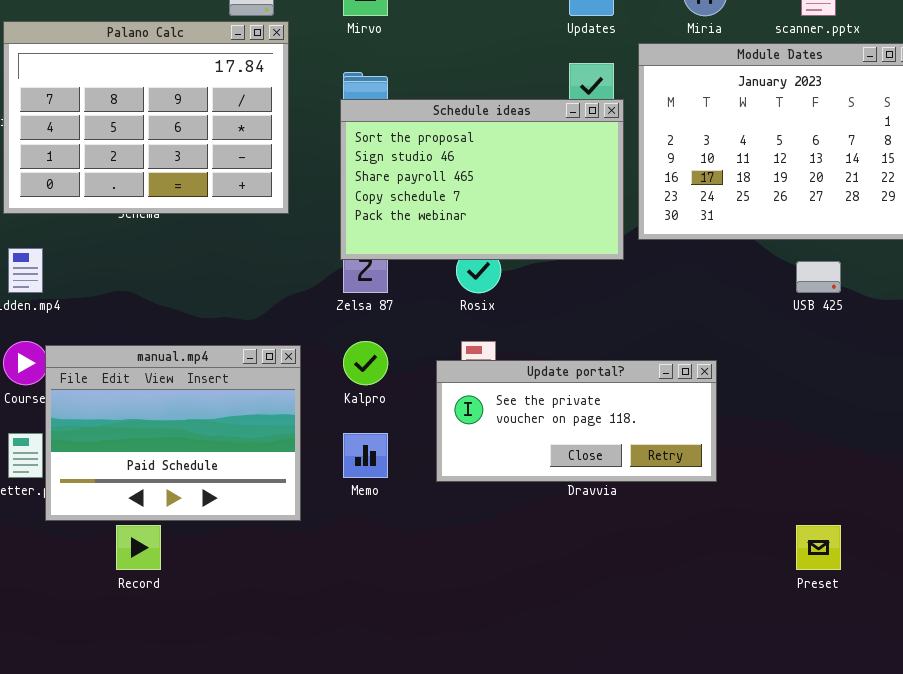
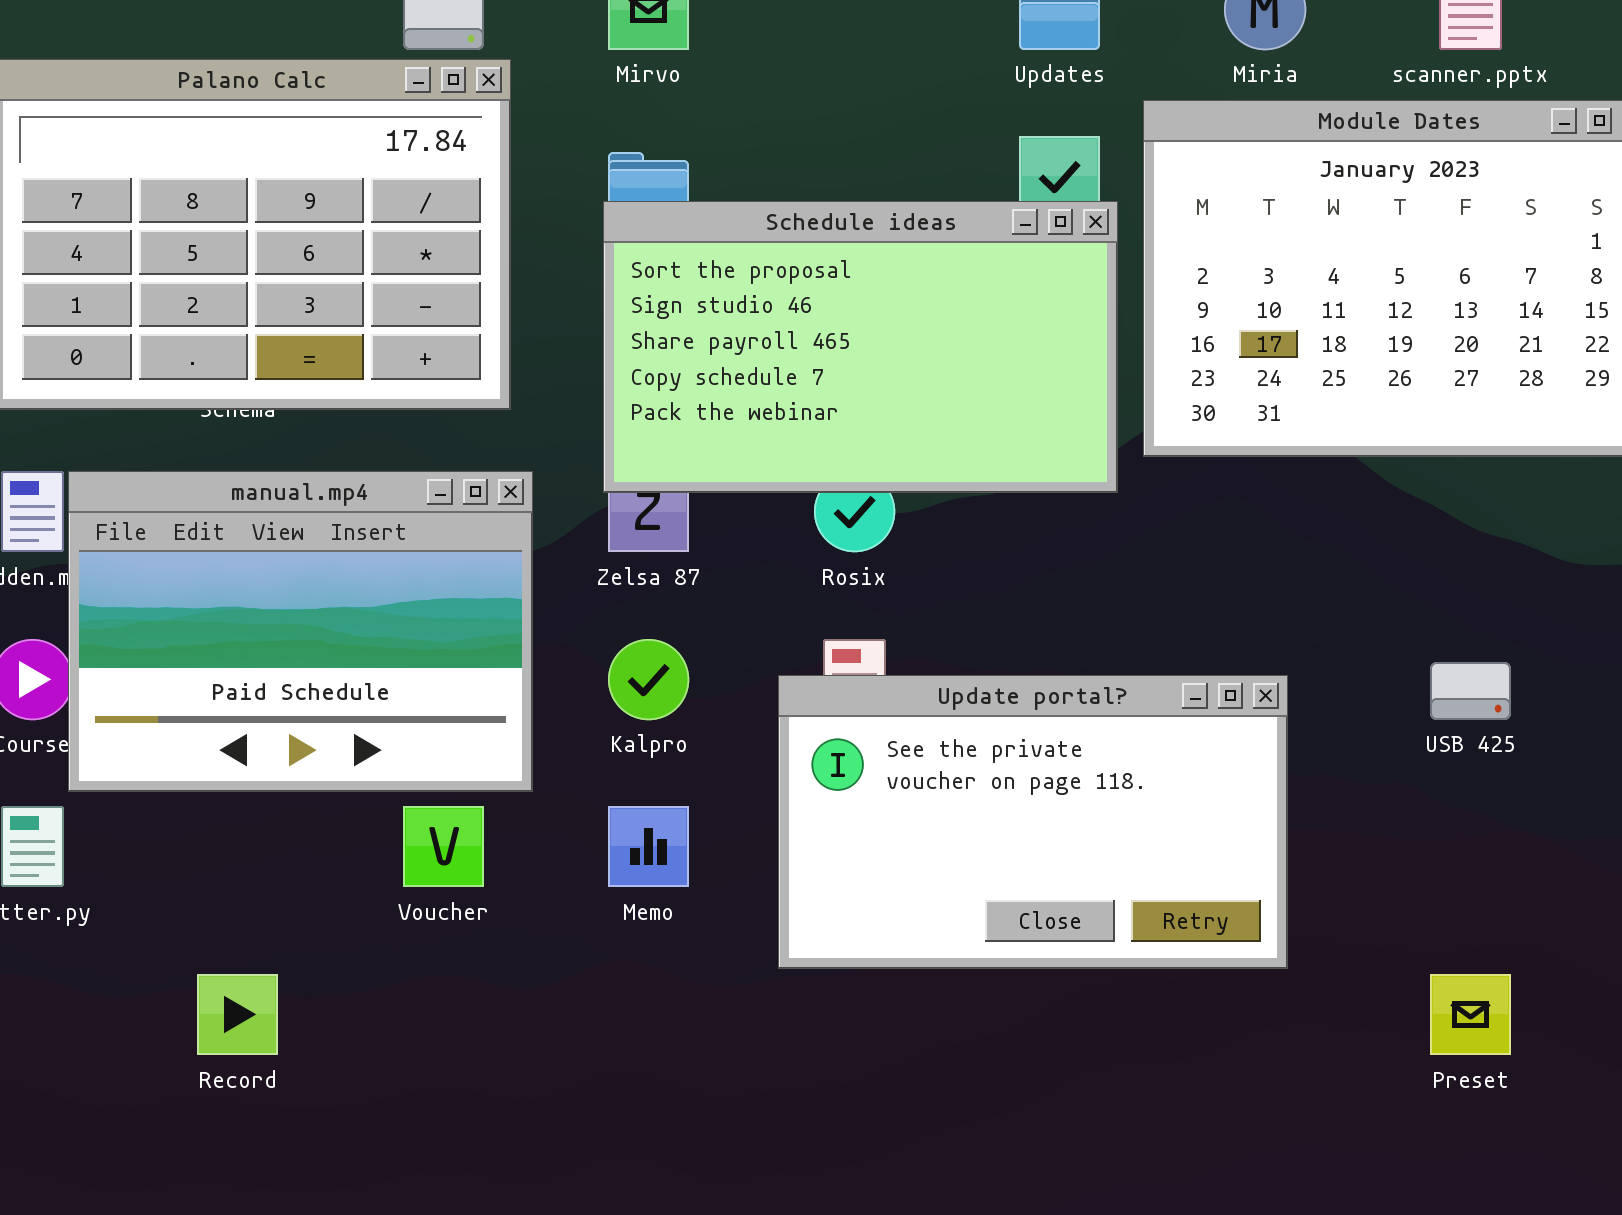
USB 425: [796,261,841,293] -> [1430,662,1511,720], moved
manual.mp4: [45,345,301,521] -> [68,471,533,792], moved
Update portal?: [436,360,717,482] -> [778,675,1288,969], resized

